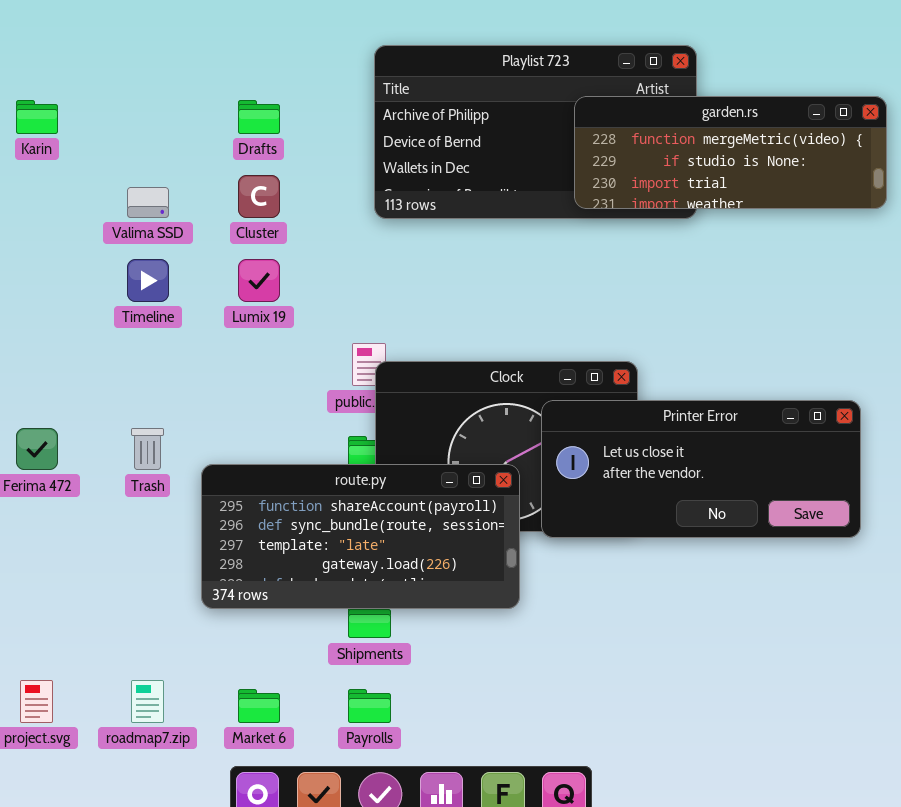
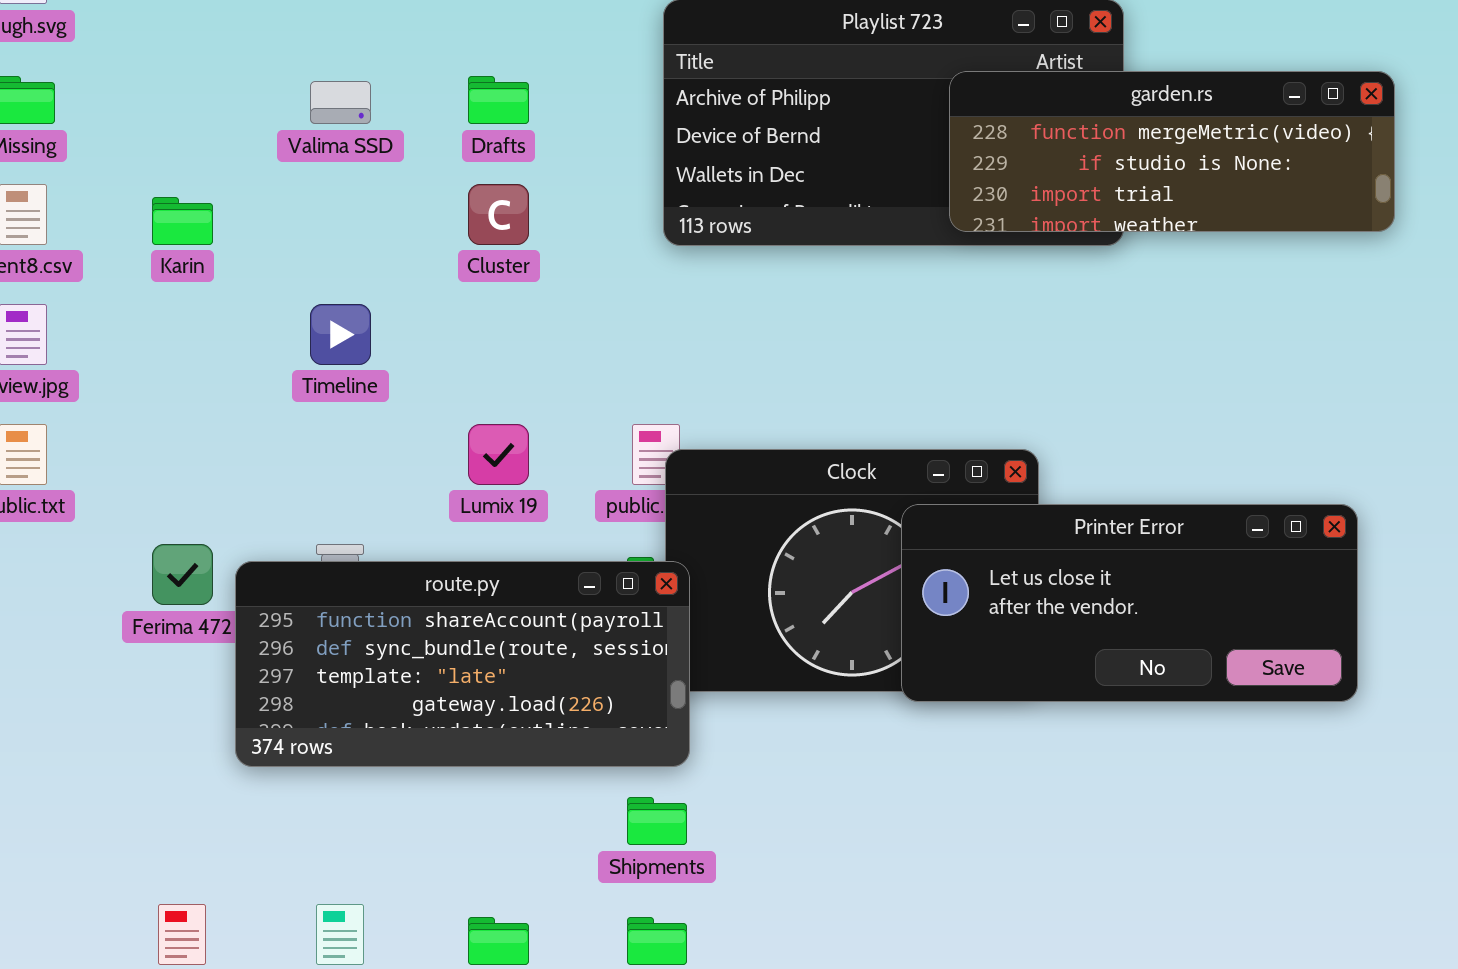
Karin: [16,100,58,134] -> [152,197,213,245], moved
Valima SSD: [127,187,169,218] -> [310,81,371,124], moved
Lumix 19: [238,259,280,302] -> [468,424,529,485], moved
route.py: [201,464,520,609] -> [235,561,690,767], moved

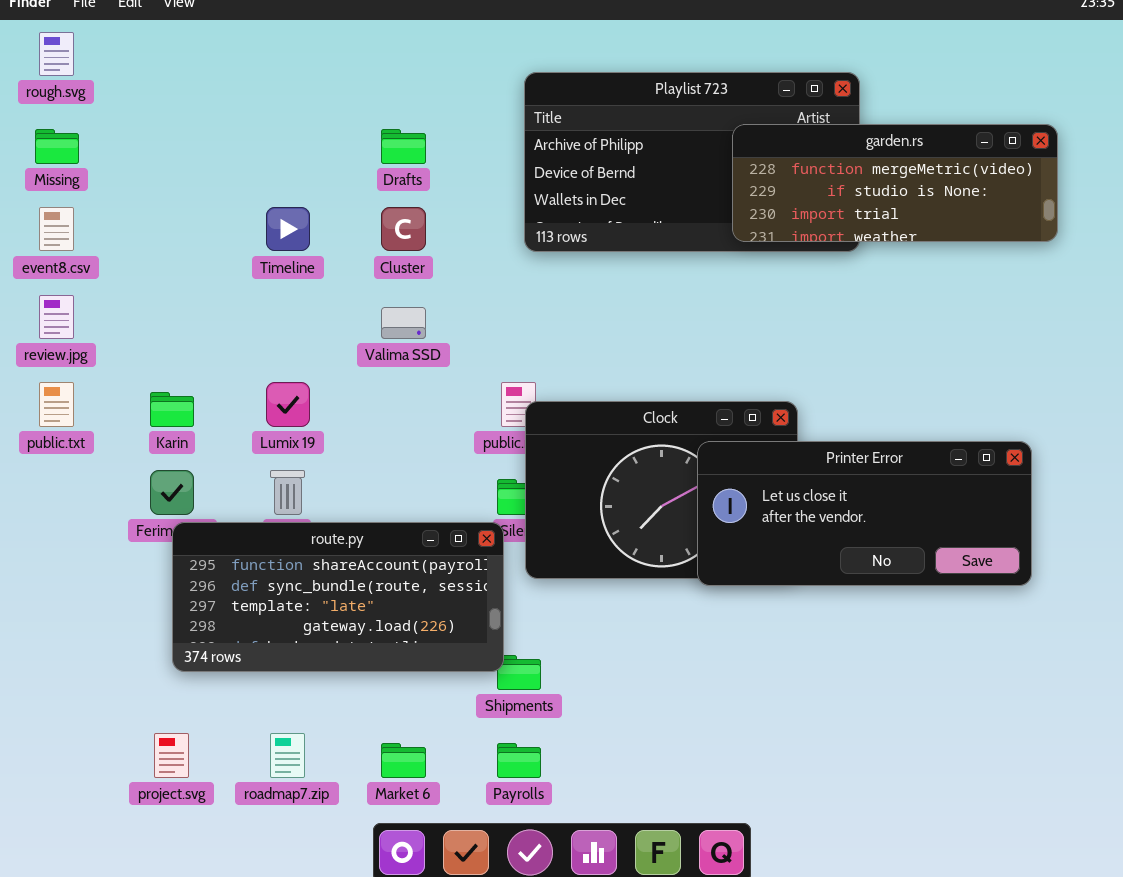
Valima SSD: [310,81,371,124] -> [381,307,426,339], moved
Karin: [152,197,213,245] -> [150,392,194,427], moved
Timeline: [310,304,371,365] -> [266,207,310,251], moved
Lumix 19: [468,424,529,485] -> [266,382,310,427], moved
route.py: [235,561,690,767] -> [172,522,504,672], moved

